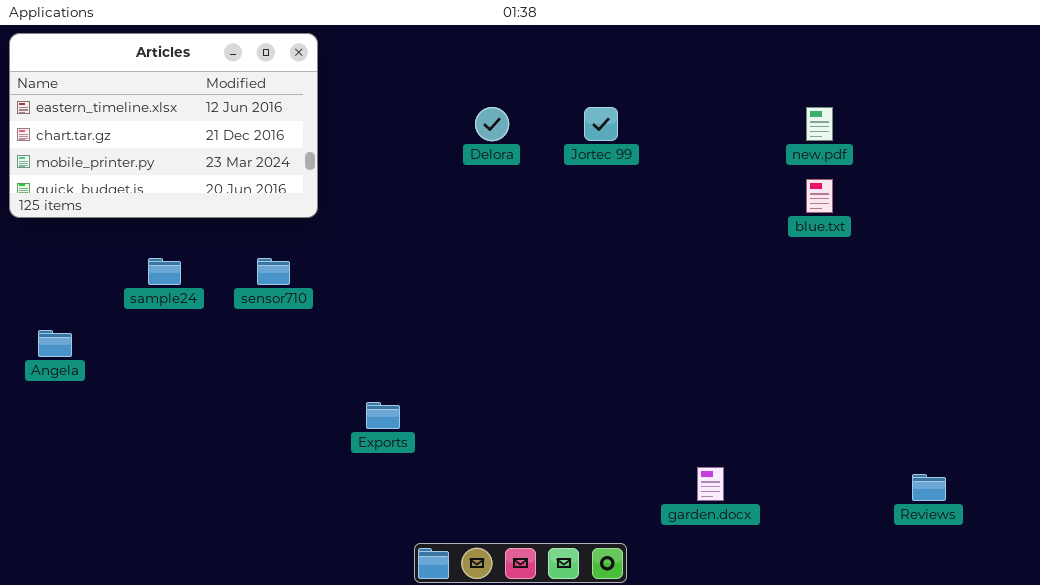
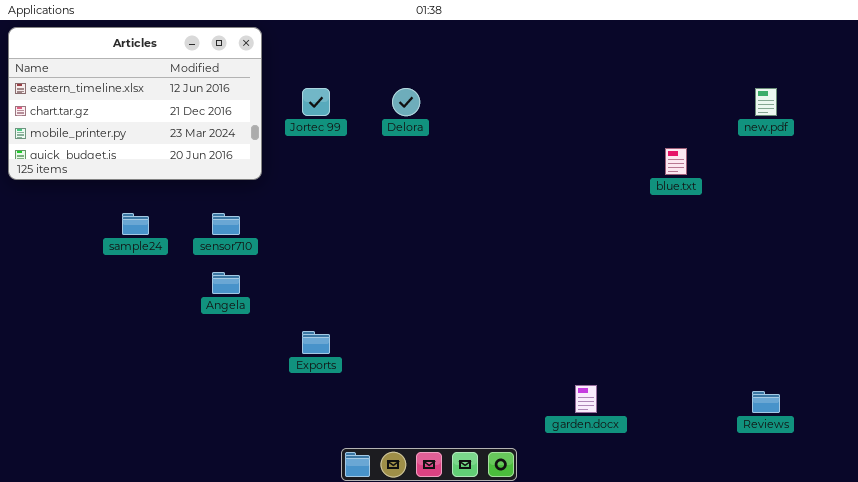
Jortec 99: [584,107,618,141] -> [302,88,330,116], moved
new.pdf: [806,107,833,141] -> [755,88,777,116], moved
Angela: [38,330,72,357] -> [212,272,240,294], moved

